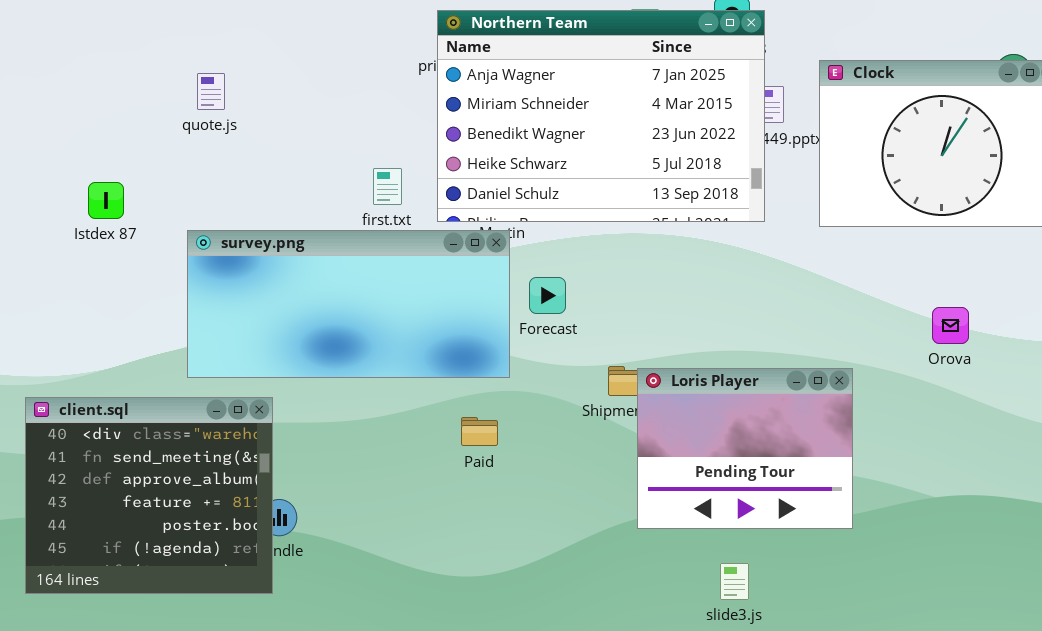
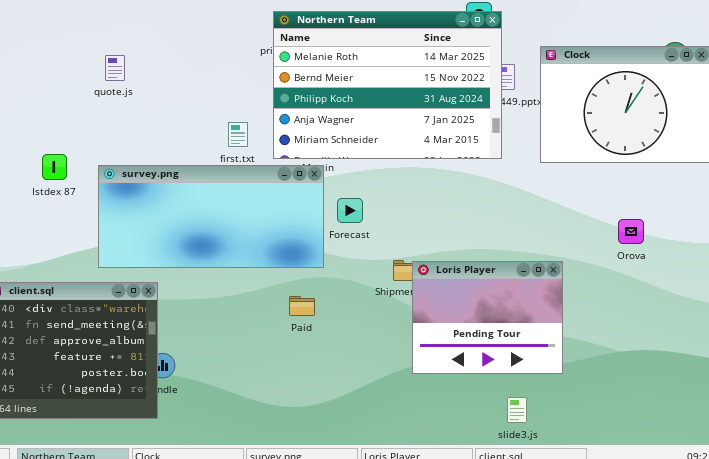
Northern Team: [437,10,765,222] -> [273,11,502,159], scrolled up 3 rows
Istdex 87: [88,182,124,219] -> [42,154,67,180], moved
slide3.js: [720,563,749,600] -> [507,397,527,423], moved

